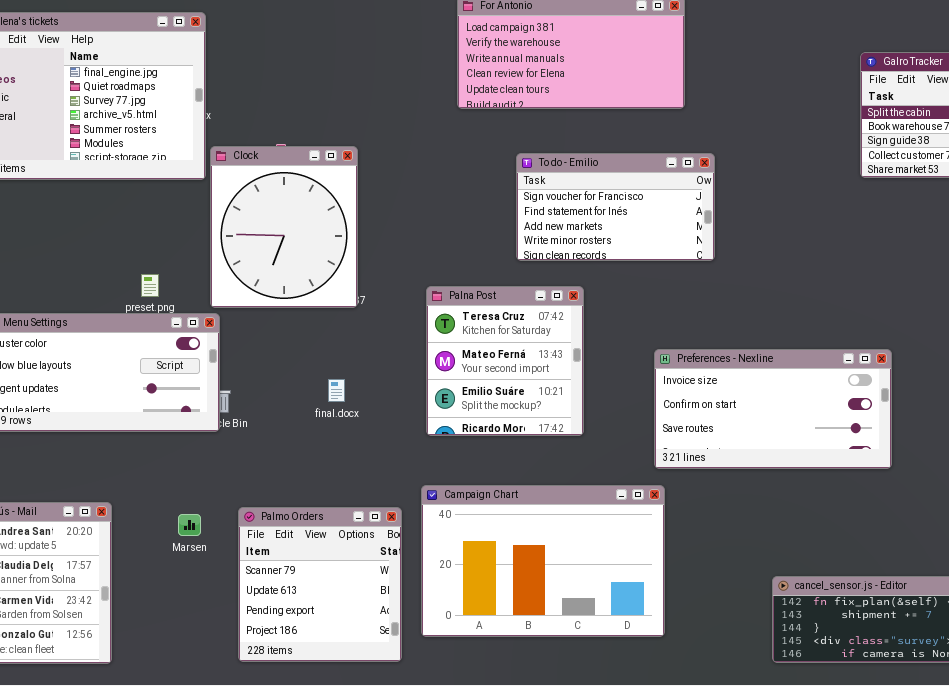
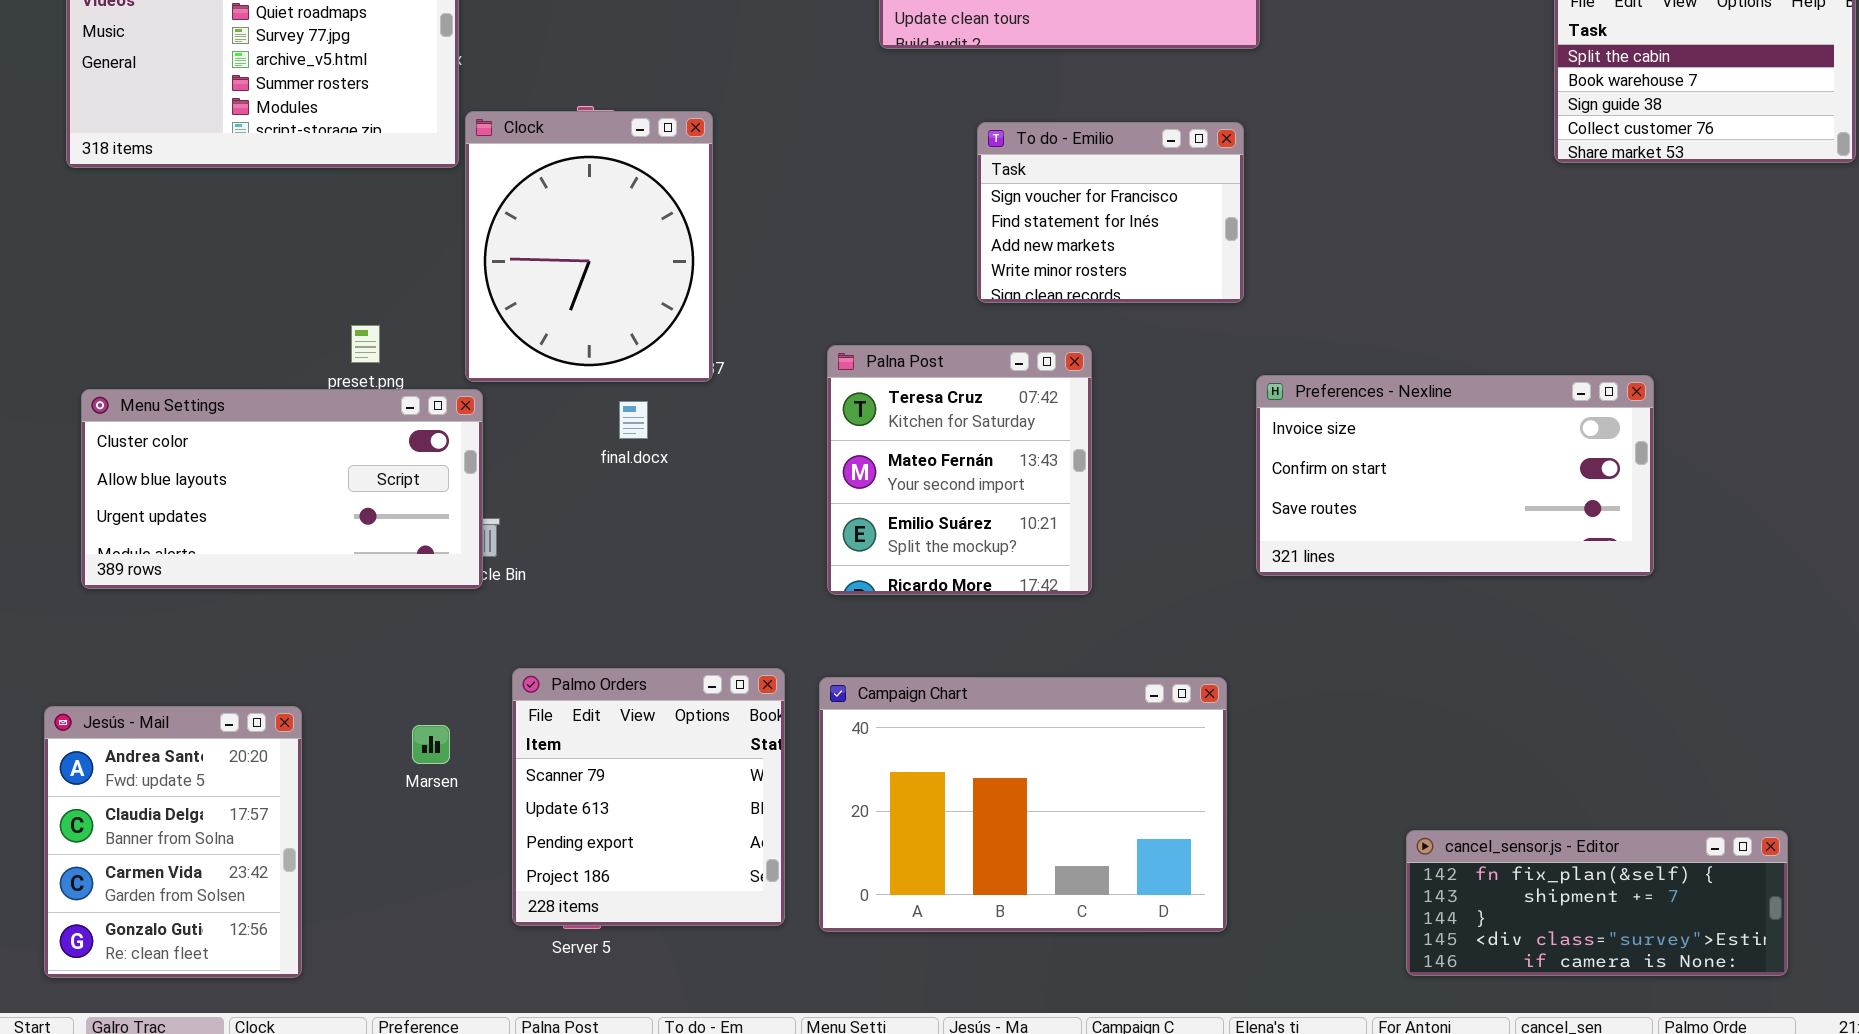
To do - Emilio: [516,153,715,261] -> [977,122,1244,303], resized
Preferences - Nexline: [654,349,892,469] -> [1256,375,1654,576], moved
final.docx: [328,379,345,402] -> [619,401,648,439], moved
Palmo Orders: [238,507,402,662] -> [512,668,785,926], moved

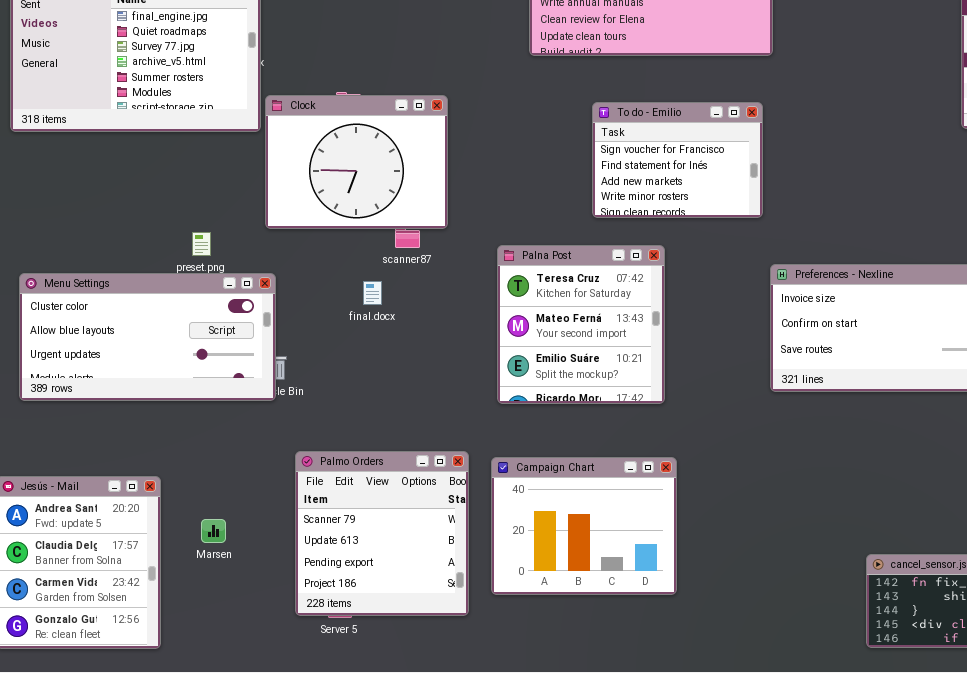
Clock: [465,111,713,382] -> [265,95,448,229], resized
Campaign Chart: [819,677,1227,932] -> [491,457,677,595], resized
Marsen: [412,725,450,764] -> [201,519,226,543], moved

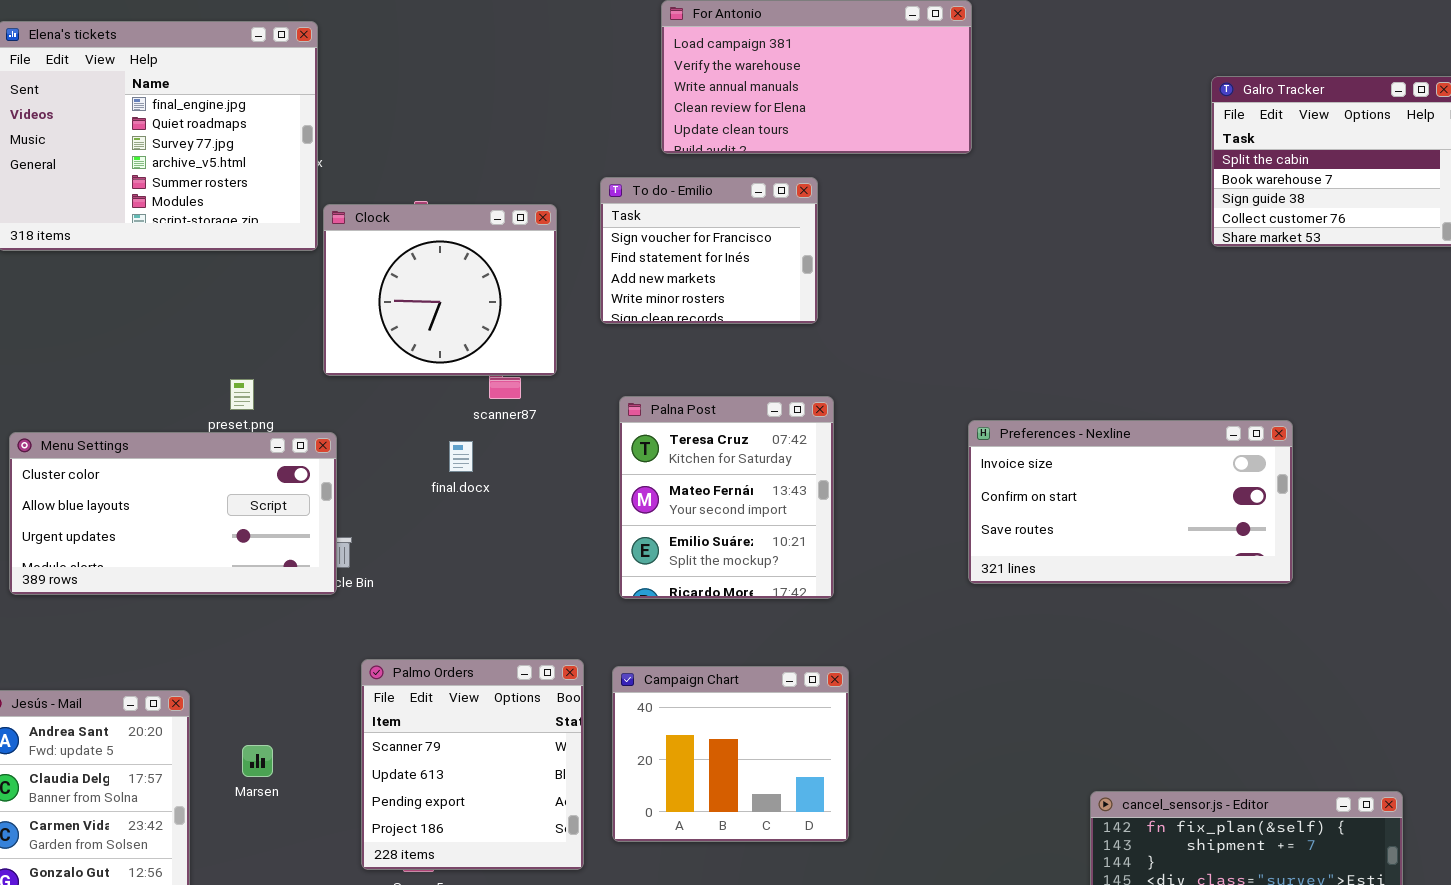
To do - Emilio: [592,102,763,218] -> [600,177,818,324], moved

